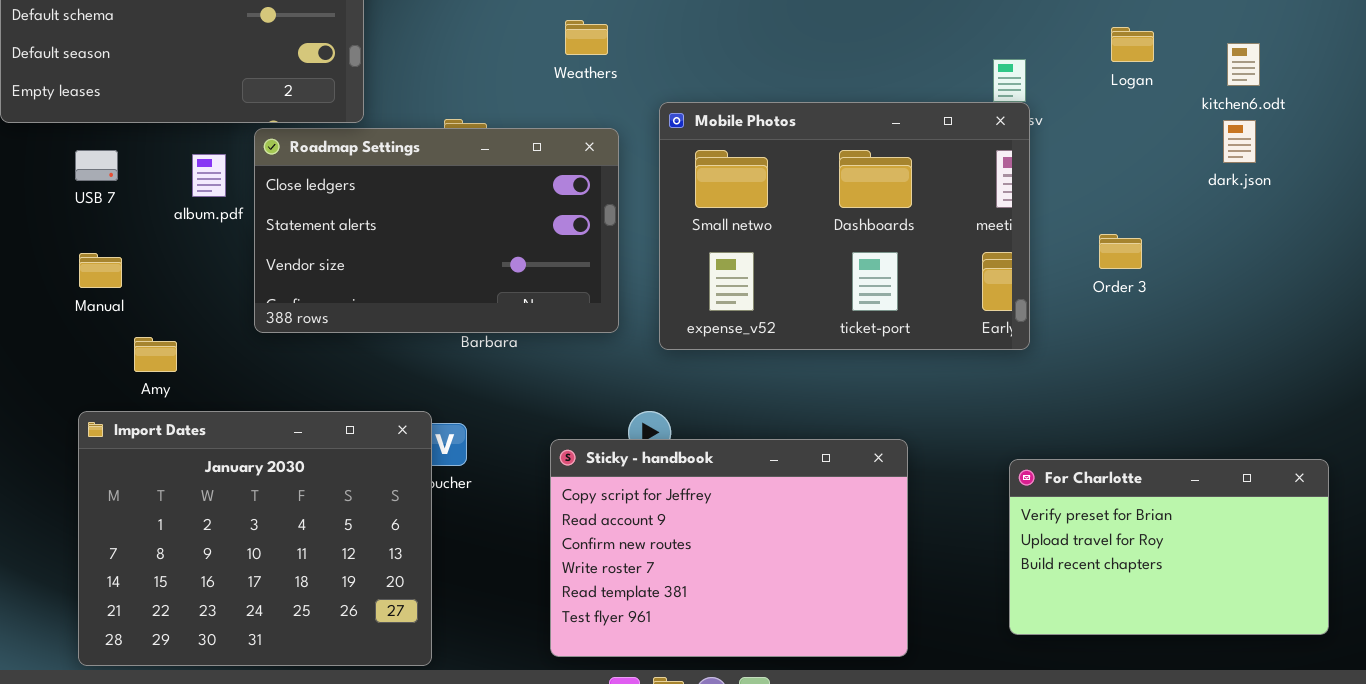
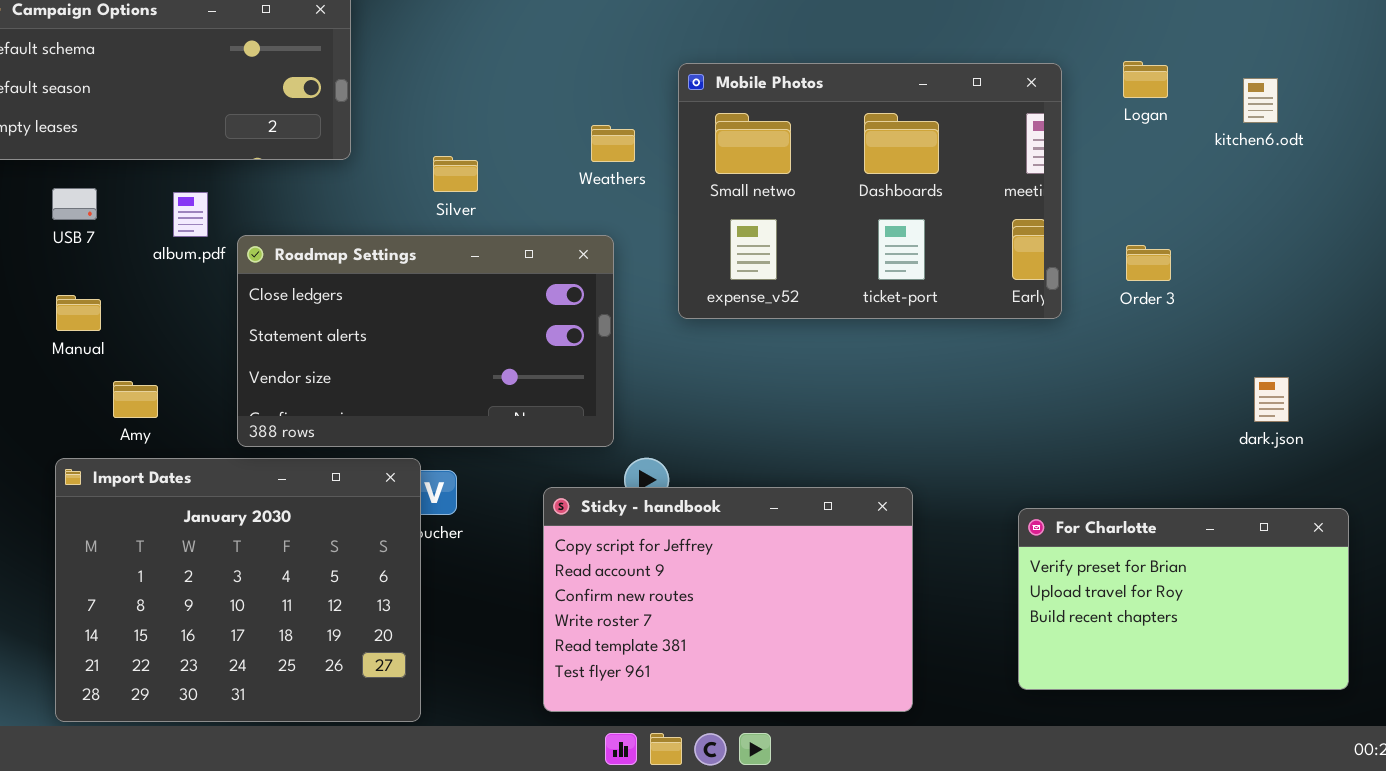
Weathers: [565,20,608,55] -> [591,125,635,162], moved
Mobile Photos: [659,102,1030,350] -> [678,63,1062,319], moved
dark.json: [1223,120,1256,163] -> [1254,377,1289,422], moved
Roadmap Settings: [254,128,619,333] -> [237,235,614,447], moved
Order 3: [1099,234,1142,269] -> [1126,245,1171,281], moved

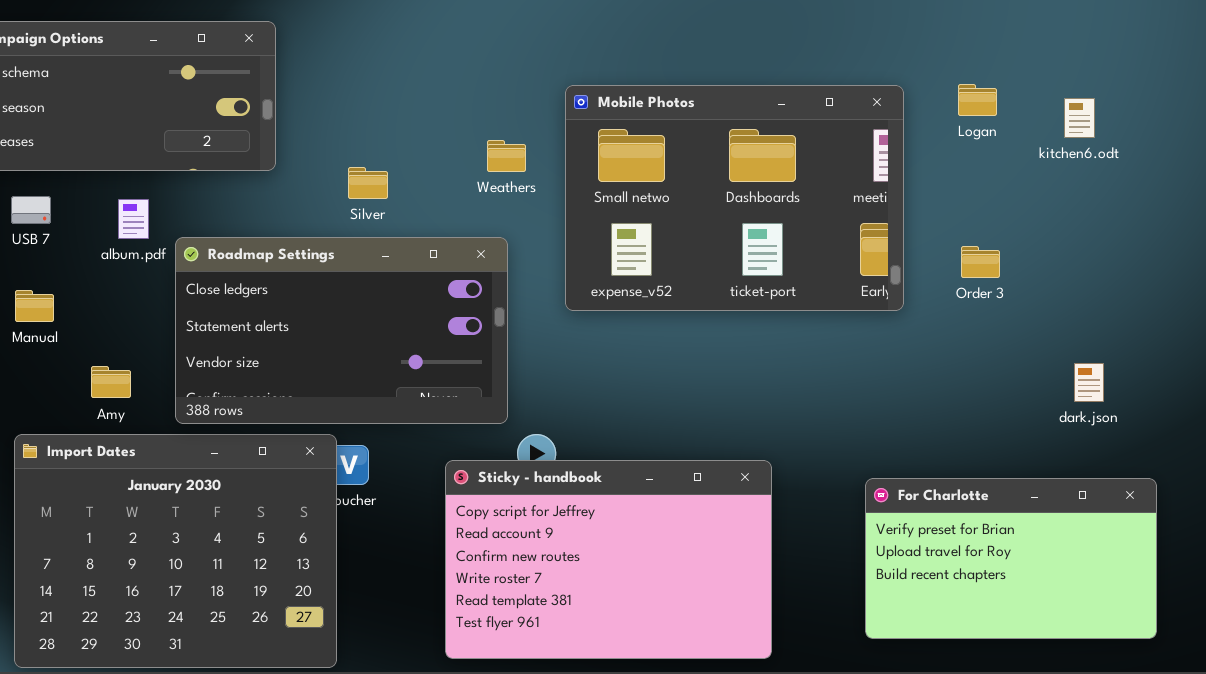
Amy: [113,381,158,418] -> [91,366,131,398], moved

